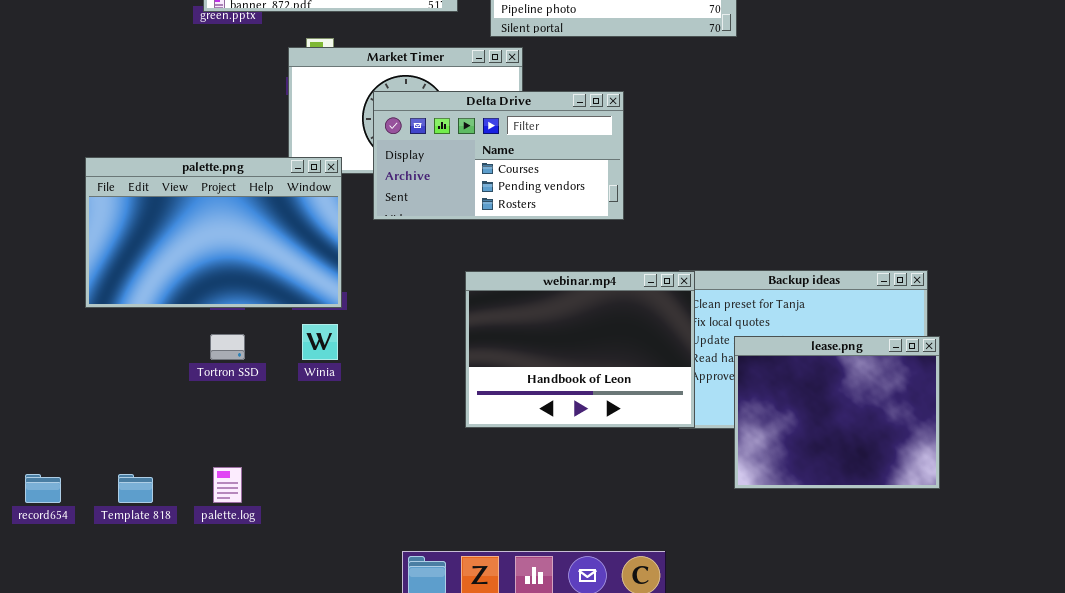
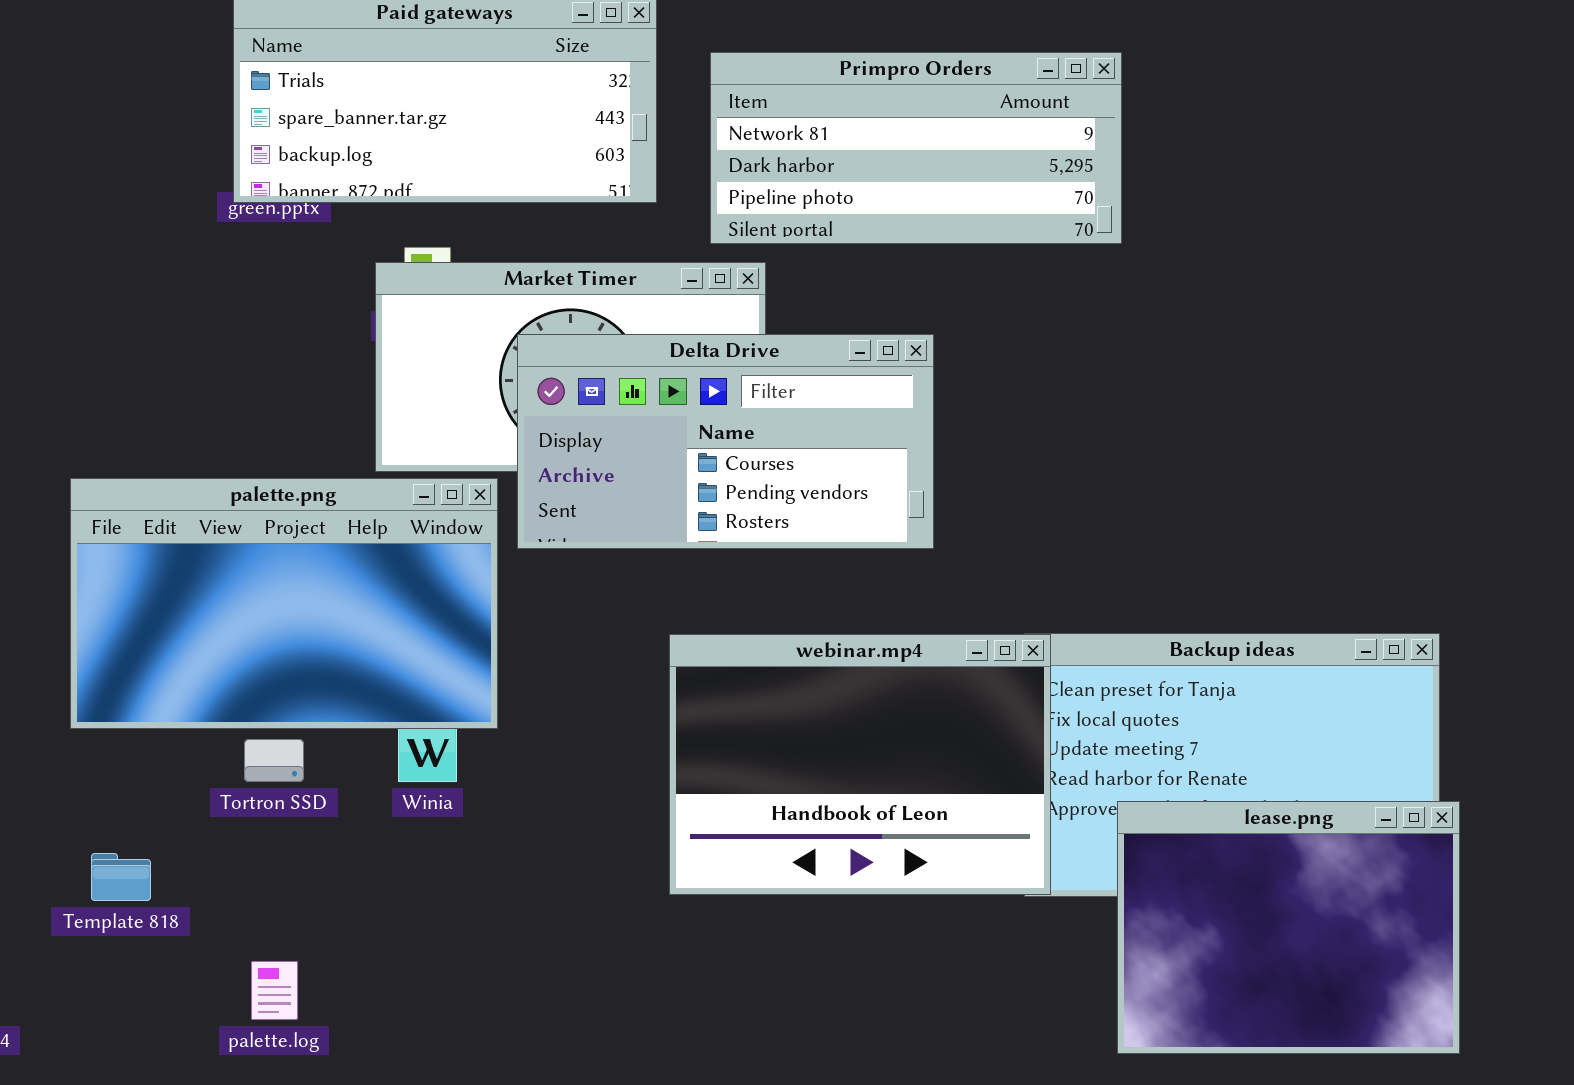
palette.png: [85,157,342,308] -> [70,478,498,729], moved
lease.png: [734,336,940,489] -> [1117,801,1460,1054], moved
Template 818: [118,474,153,503] -> [91,853,151,901], moved

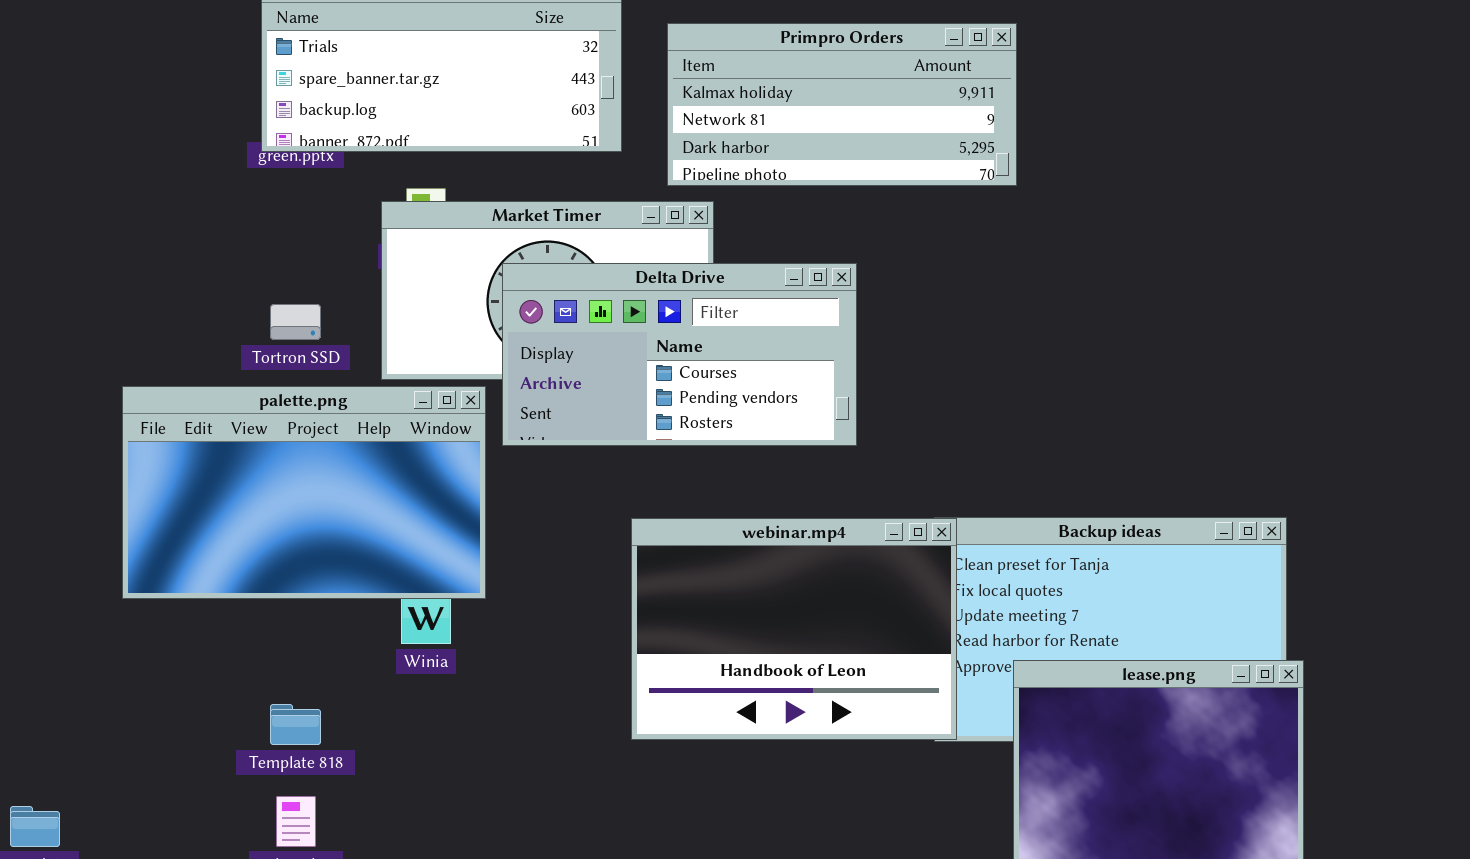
Primpro Orders: [710,52,1122,244] -> [667,23,1017,186], scrolled up 1 row
Tortron SSD: [244,739,304,782] -> [270,304,321,340], moved
Template 818: [91,853,151,901] -> [270,704,321,745], moved

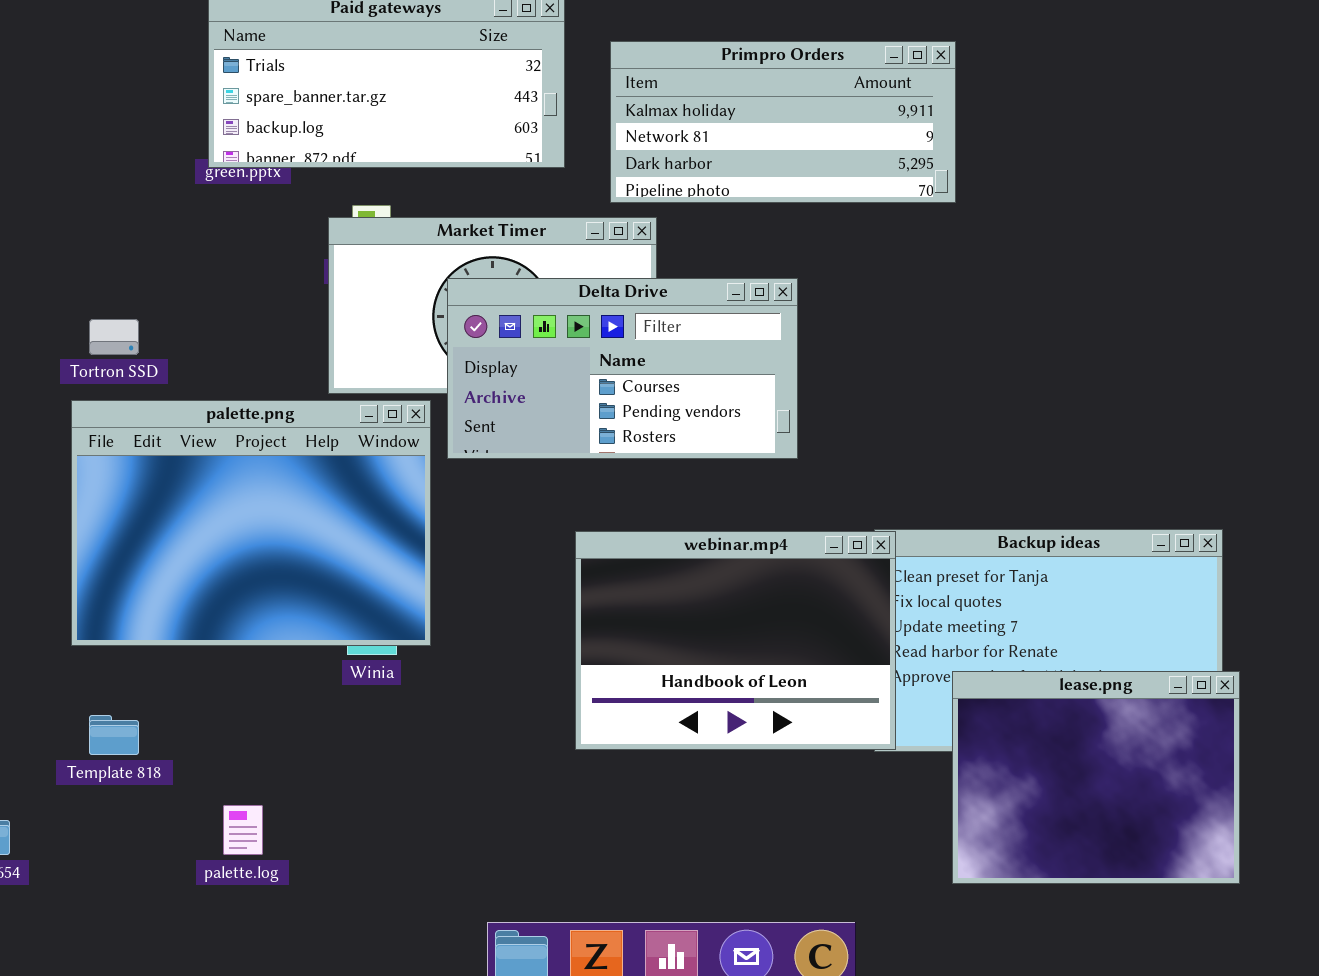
Tortron SSD: [270,304,321,340] -> [89,319,139,355], moved
palette.png: [122,386,486,599] -> [71,400,431,646], resized
Template 818: [270,704,321,745] -> [89,715,139,755], moved

